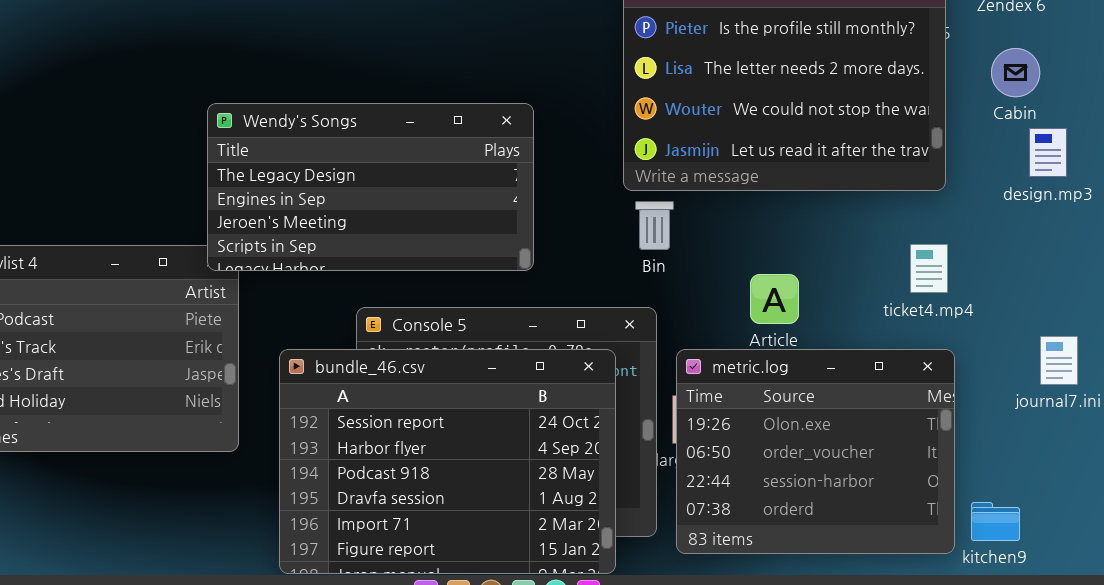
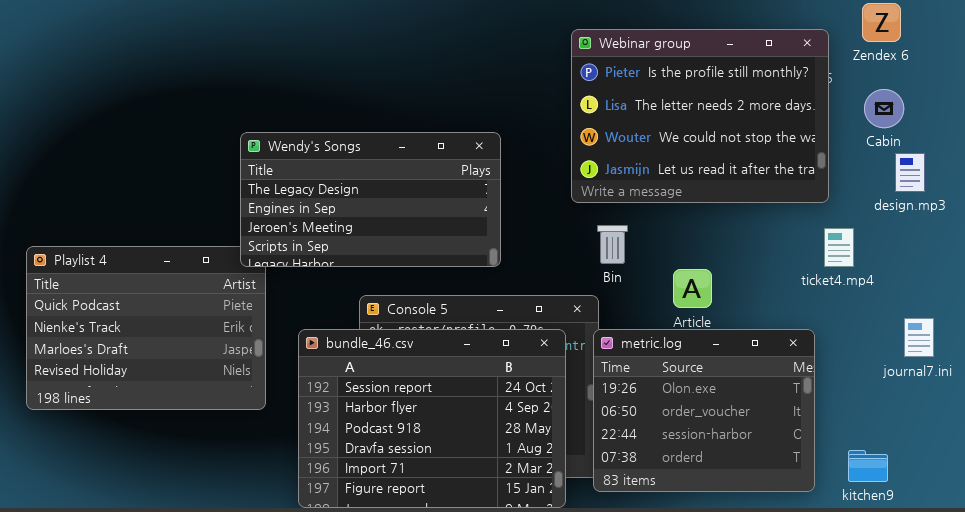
Bin: [635,201,674,250] -> [597,225,628,264], moved
ticket4.mp4: [910,244,948,293] -> [824,228,854,267], moved
metric.log: [676,349,955,554] -> [593,329,815,492], moved

